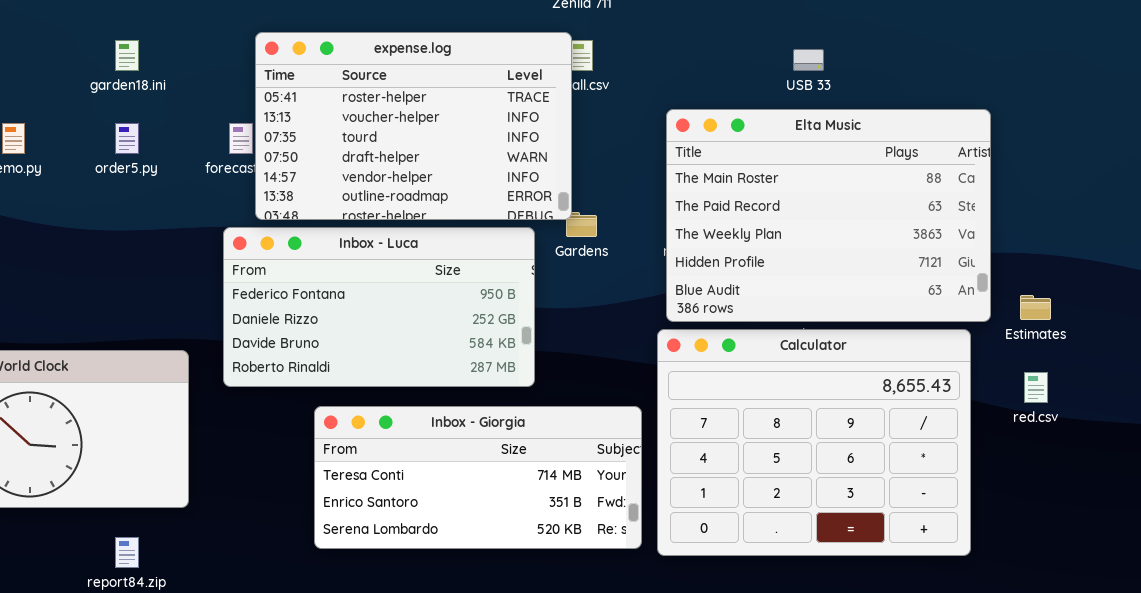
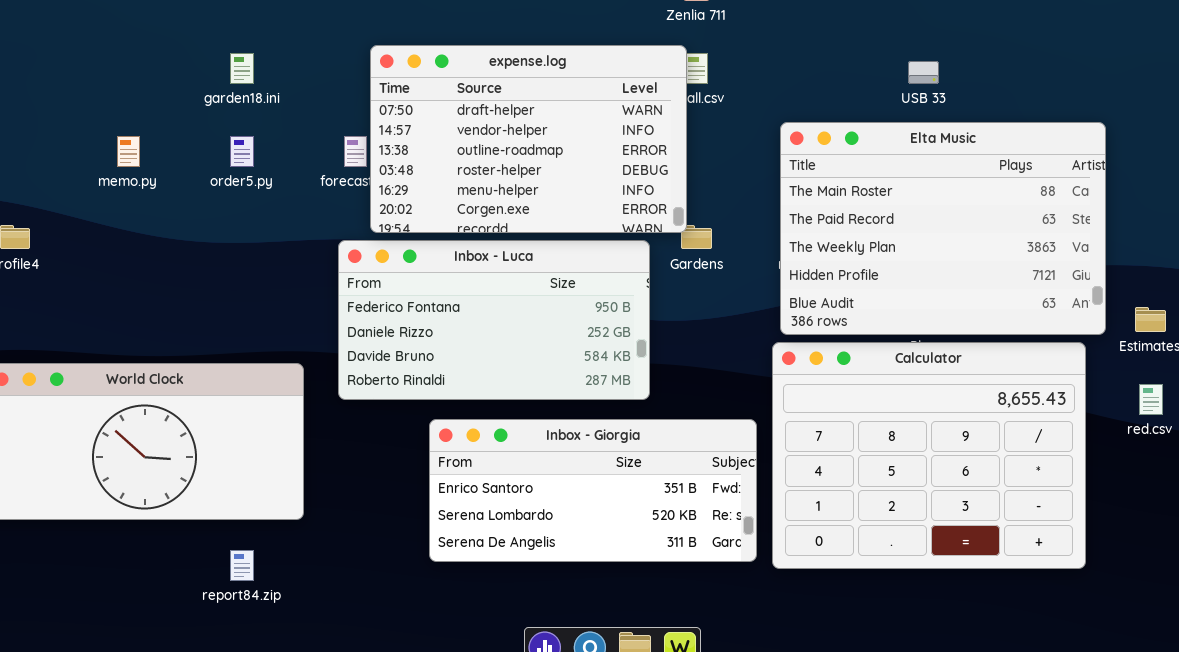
expense.log: [255,32,572,220] -> [370,45,687,233], scrolled down 3 rows
Inbox - Giorgia: [314,406,642,549] -> [429,419,757,562], scrolled down 1 row

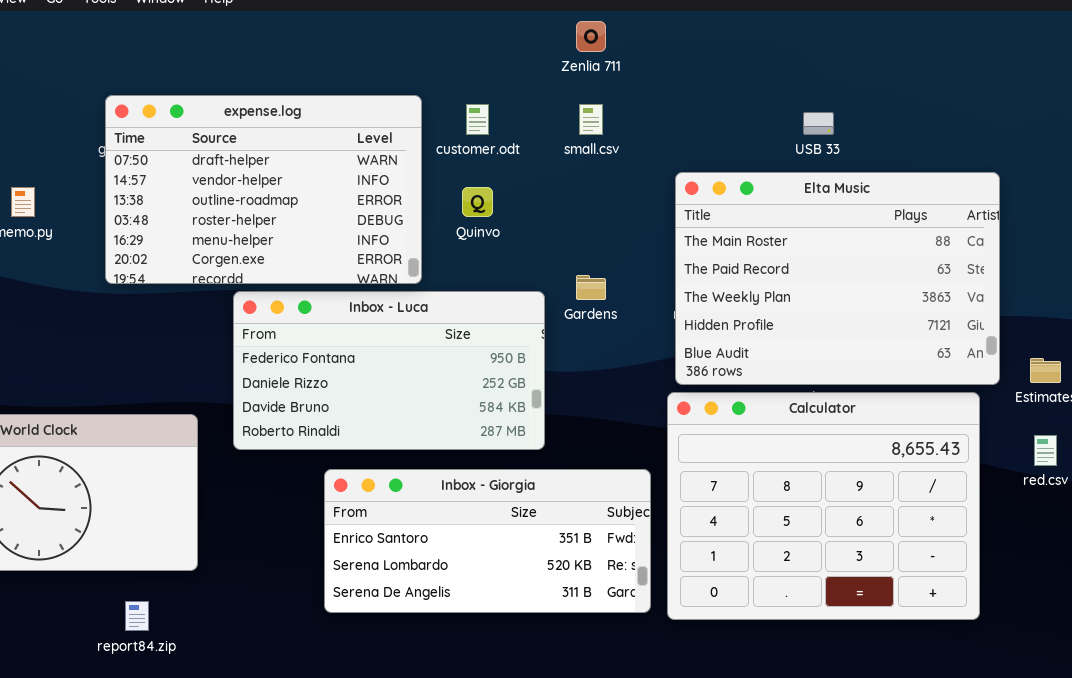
expense.log: [370,45,687,233] -> [105,95,422,284], moved

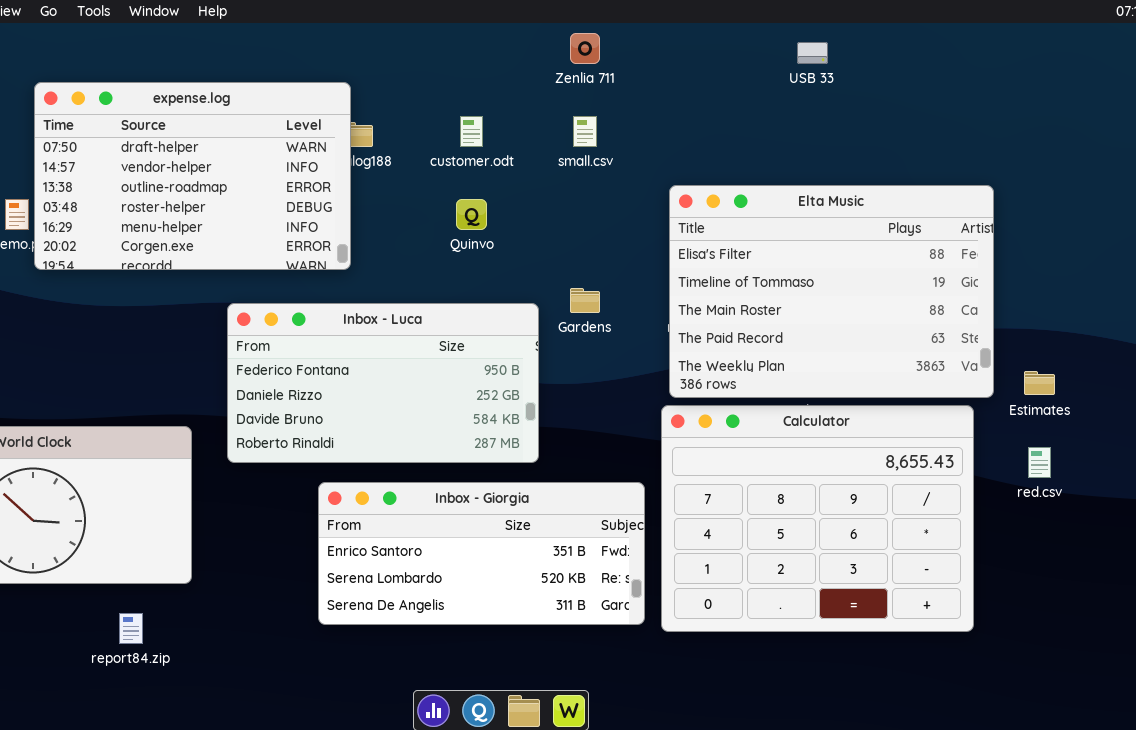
expense.log: [105,95,422,284] -> [34,82,351,270], moved
USB 33: [803,112,834,135] -> [797,42,828,64], moved
Elta Music: [675,172,1000,385] -> [669,185,994,398], scrolled up 2 rows

